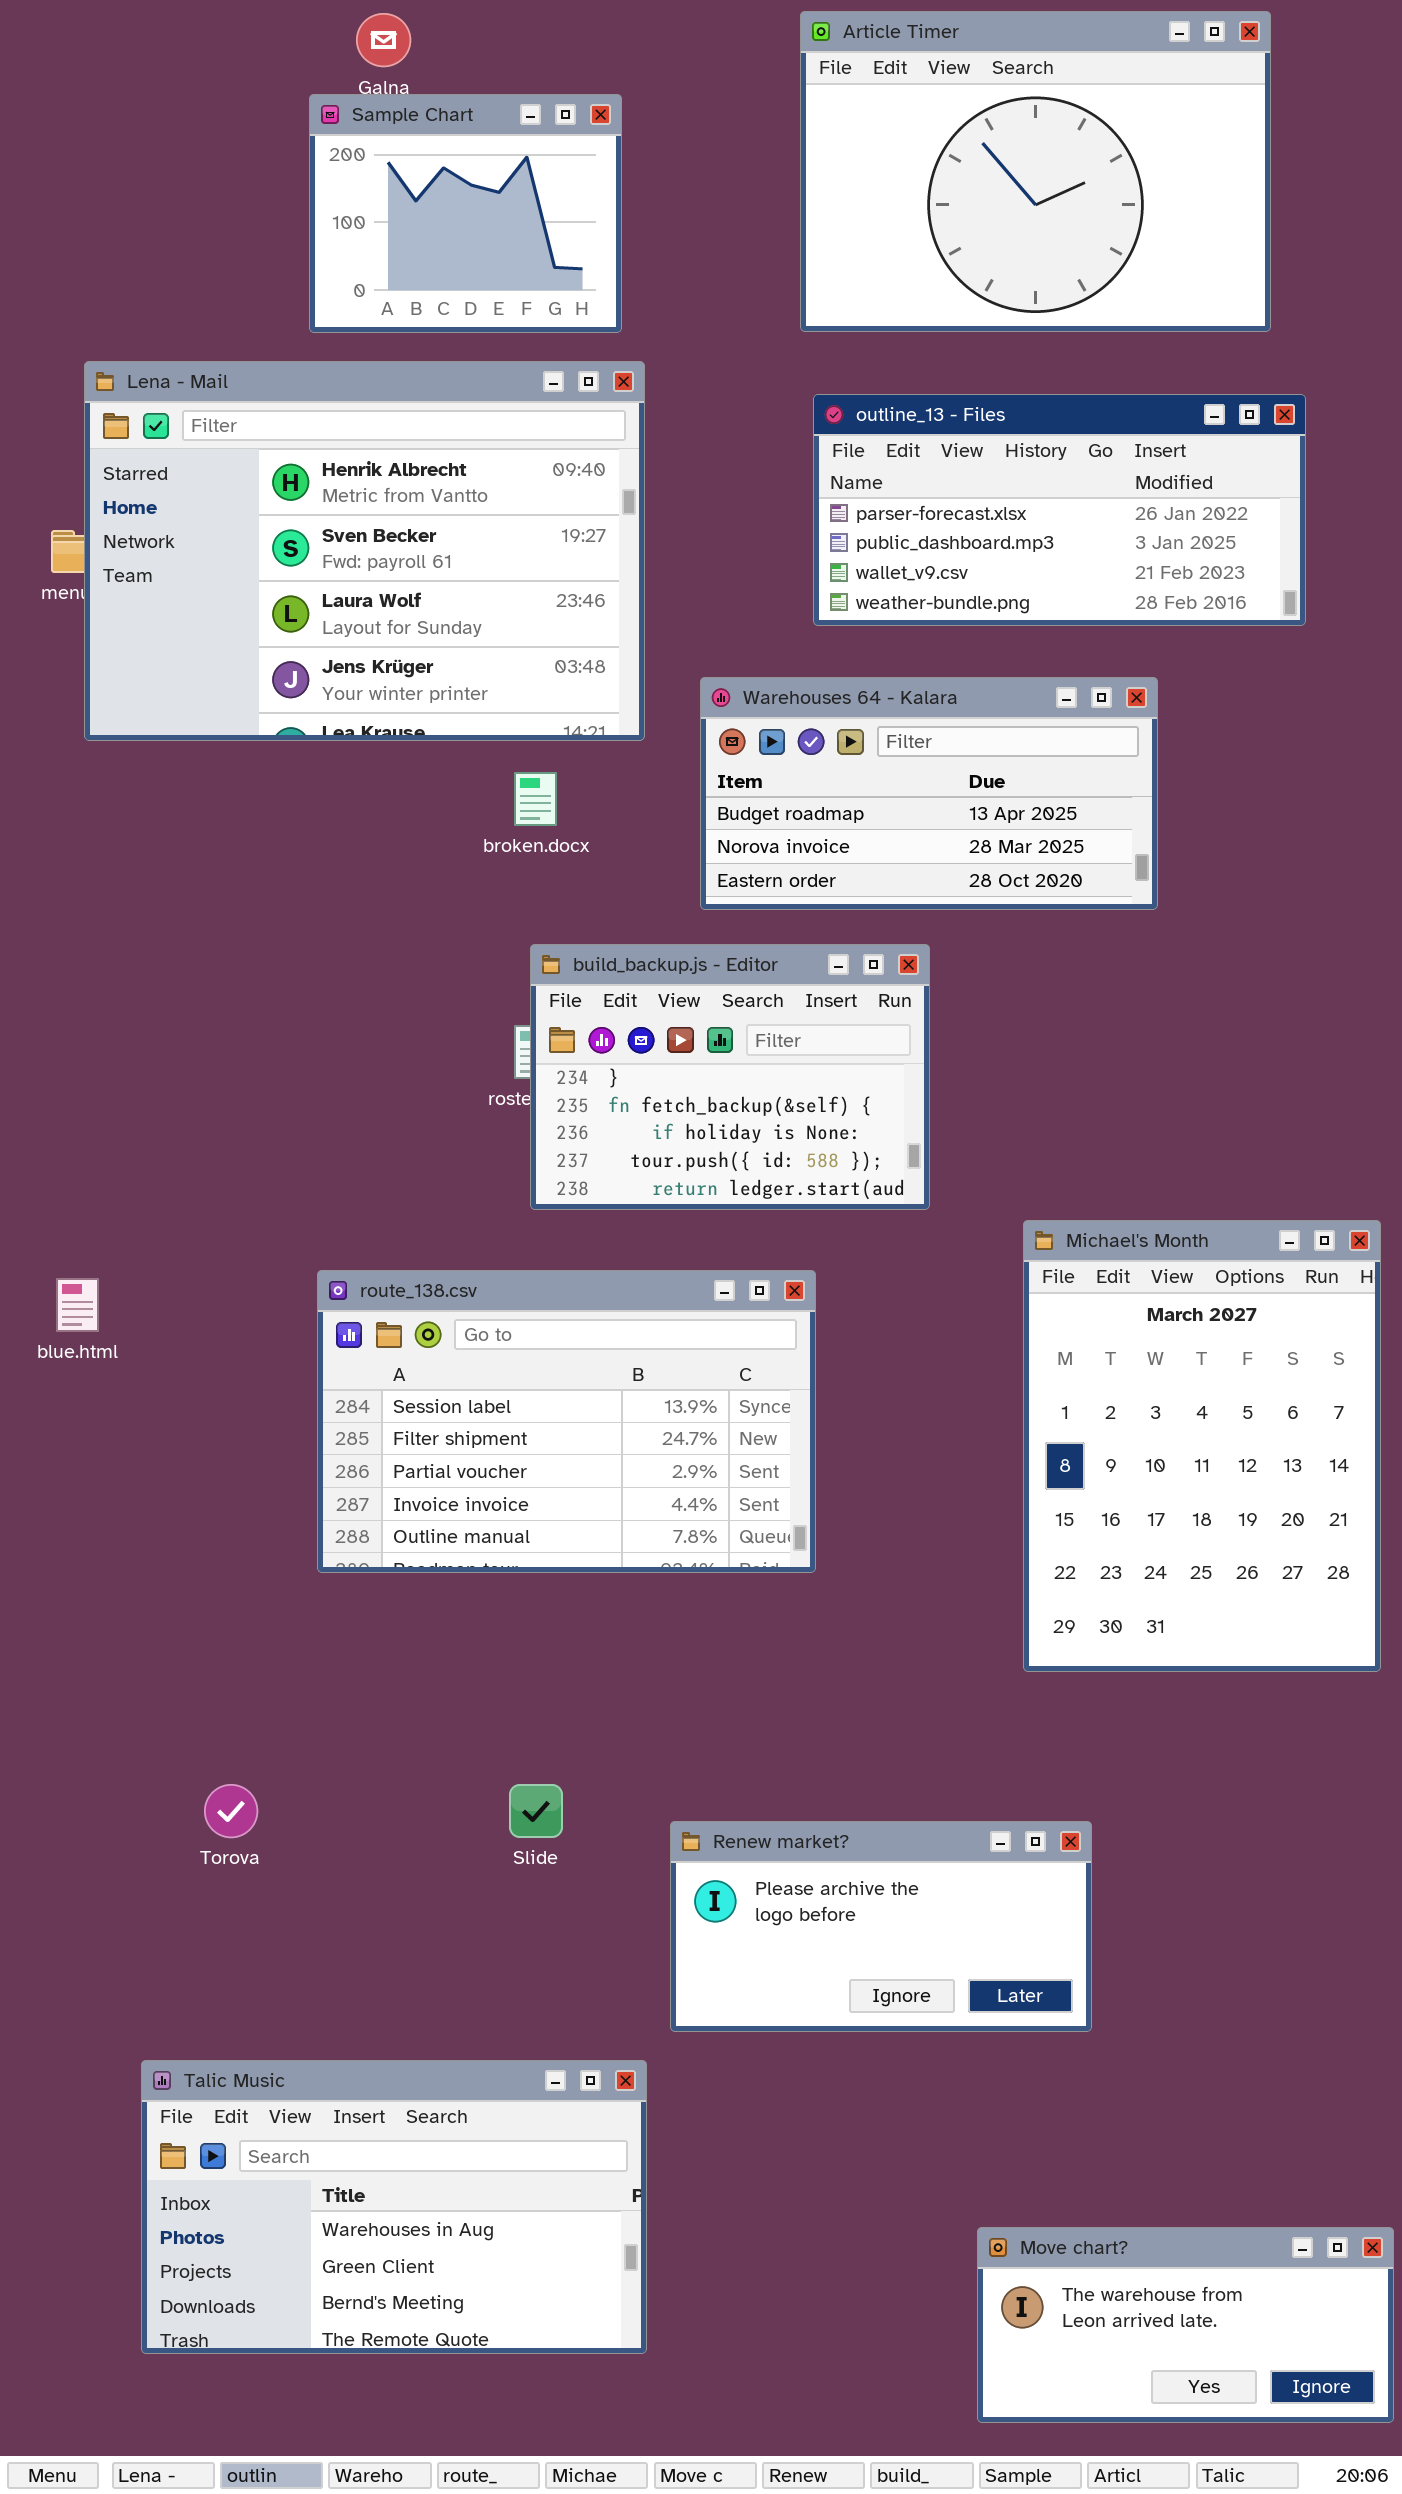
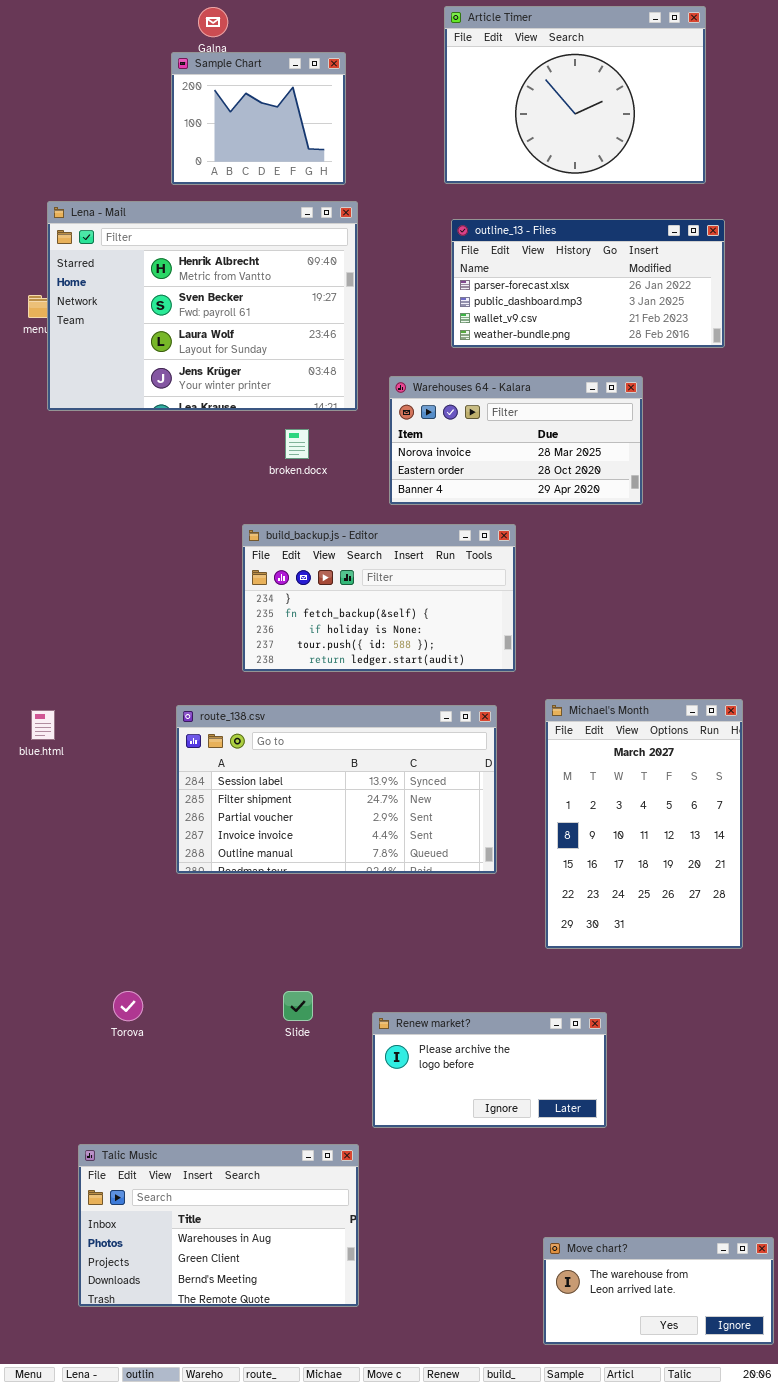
Warehouses 64 - Kalara: [700,677,1158,910] -> [389,376,643,505], scrolled down 1 row
build_backup.js - Editor: [530,944,930,1210] -> [242,524,516,672], resized
Michael's Month: [1023,1220,1381,1672] -> [545,699,743,949], moved
route_138.csv: [317,1270,816,1573] -> [176,705,497,874], resized

